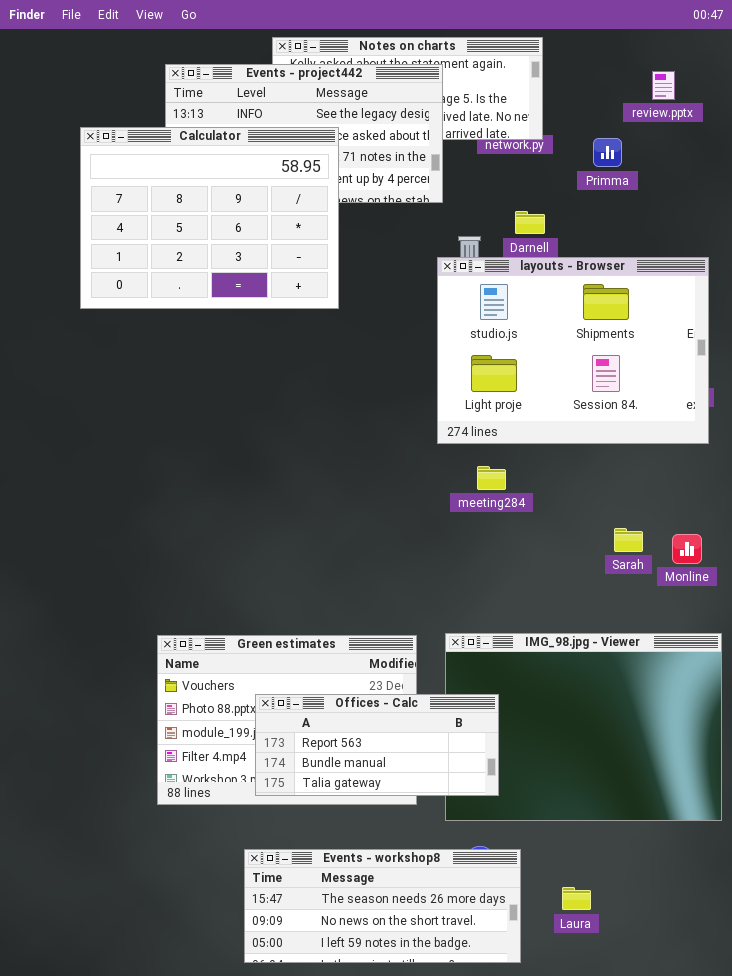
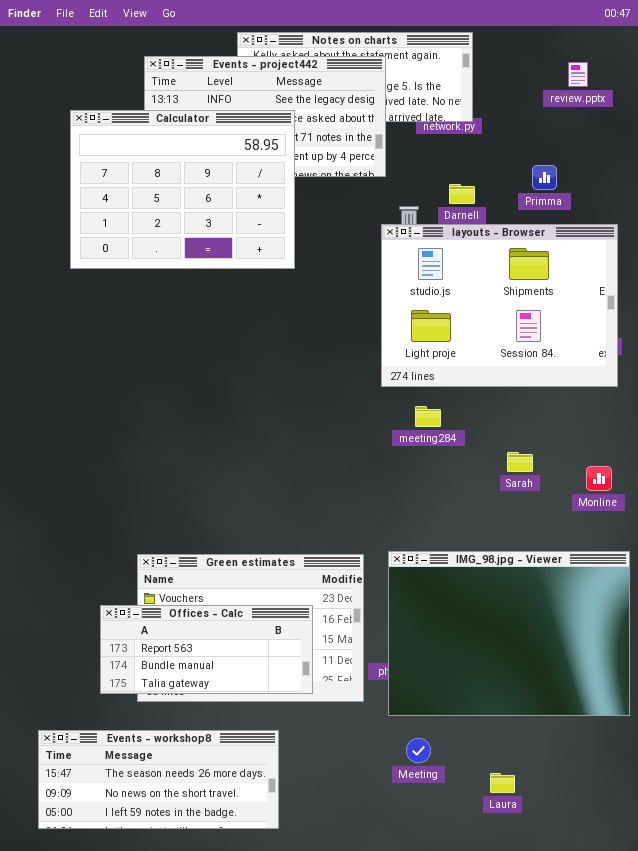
Primma: [593,138,622,167] -> [532,165,557,190], moved
Sarah: [614,528,643,552] -> [507,452,533,472], moved
Offices - Calc: [255,694,499,796] -> [100,605,313,694], moved
Events - workshop8: [244,849,521,963] -> [38,730,279,829], moved

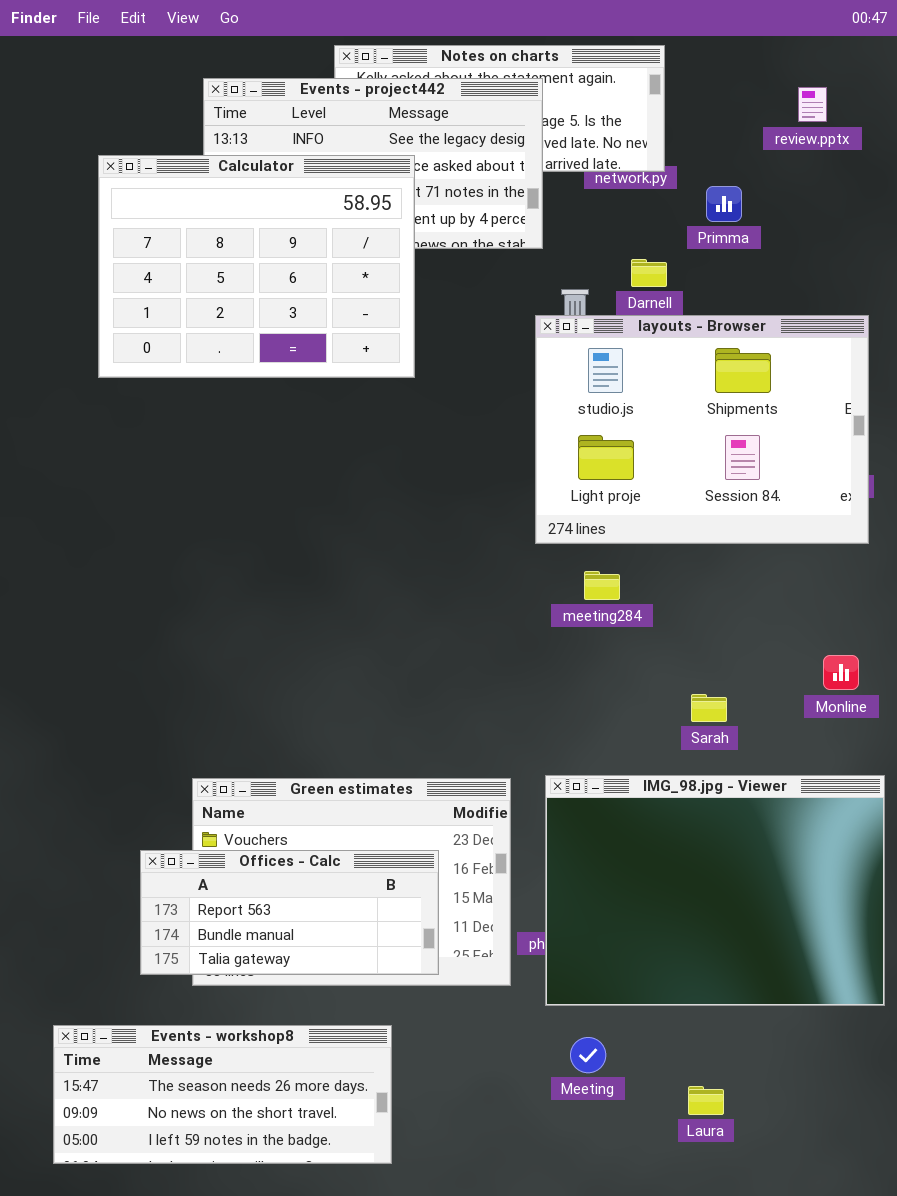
Primma: [532,165,557,190] -> [706,186,742,222], moved
Sarah: [507,452,533,472] -> [691,694,727,722], moved

